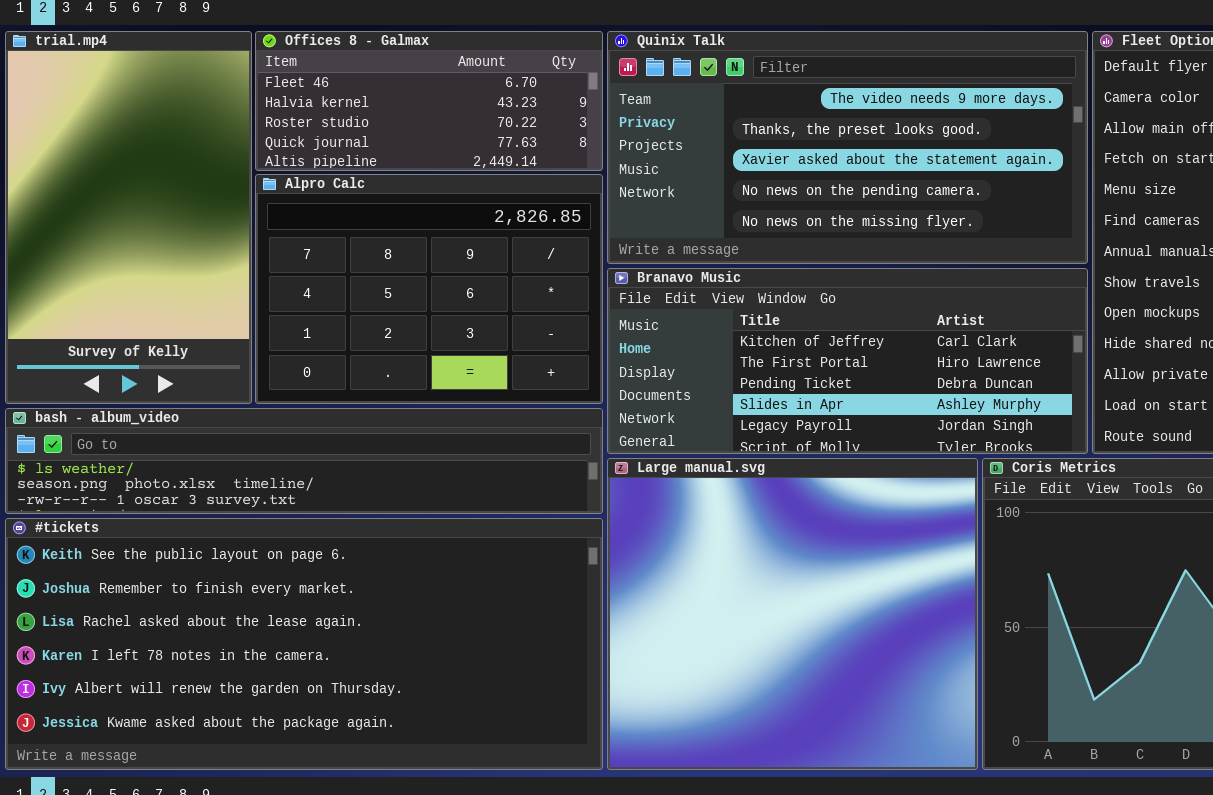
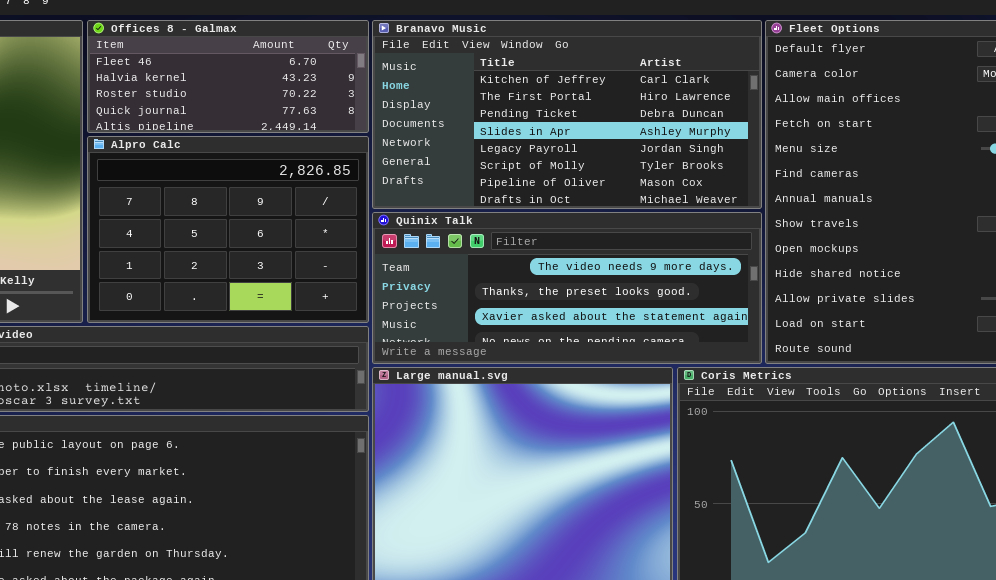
Quinix Talk: [607,31,1088,264] -> [372,212,762,364], moved, resized
Branavo Music: [607,268,1088,454] -> [372,20,762,209], moved, resized

